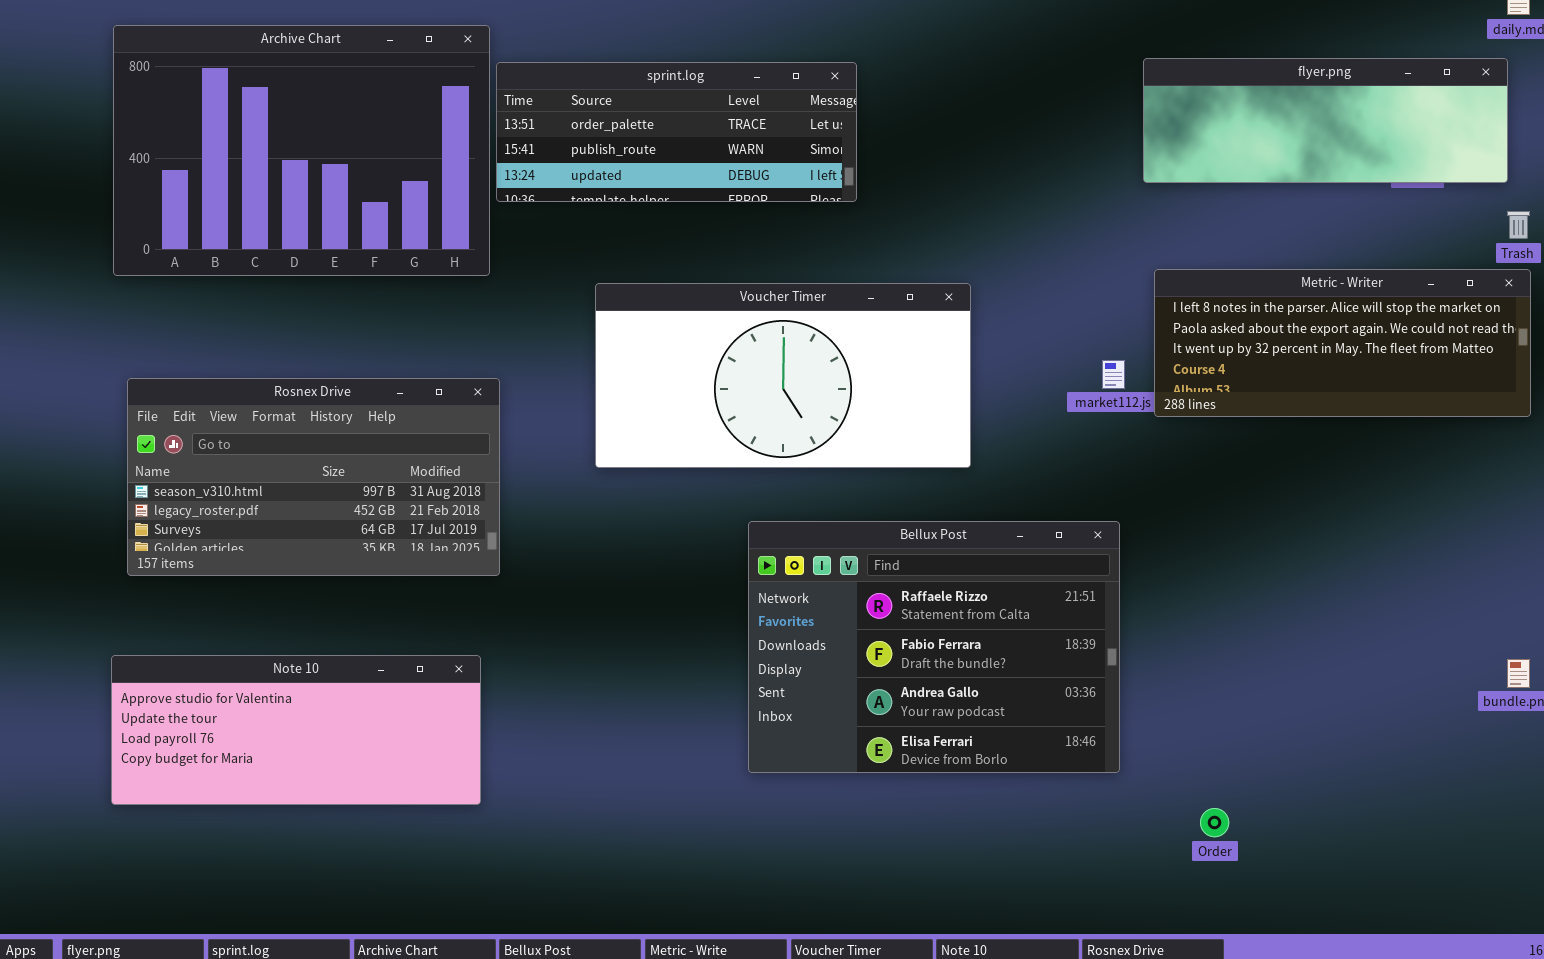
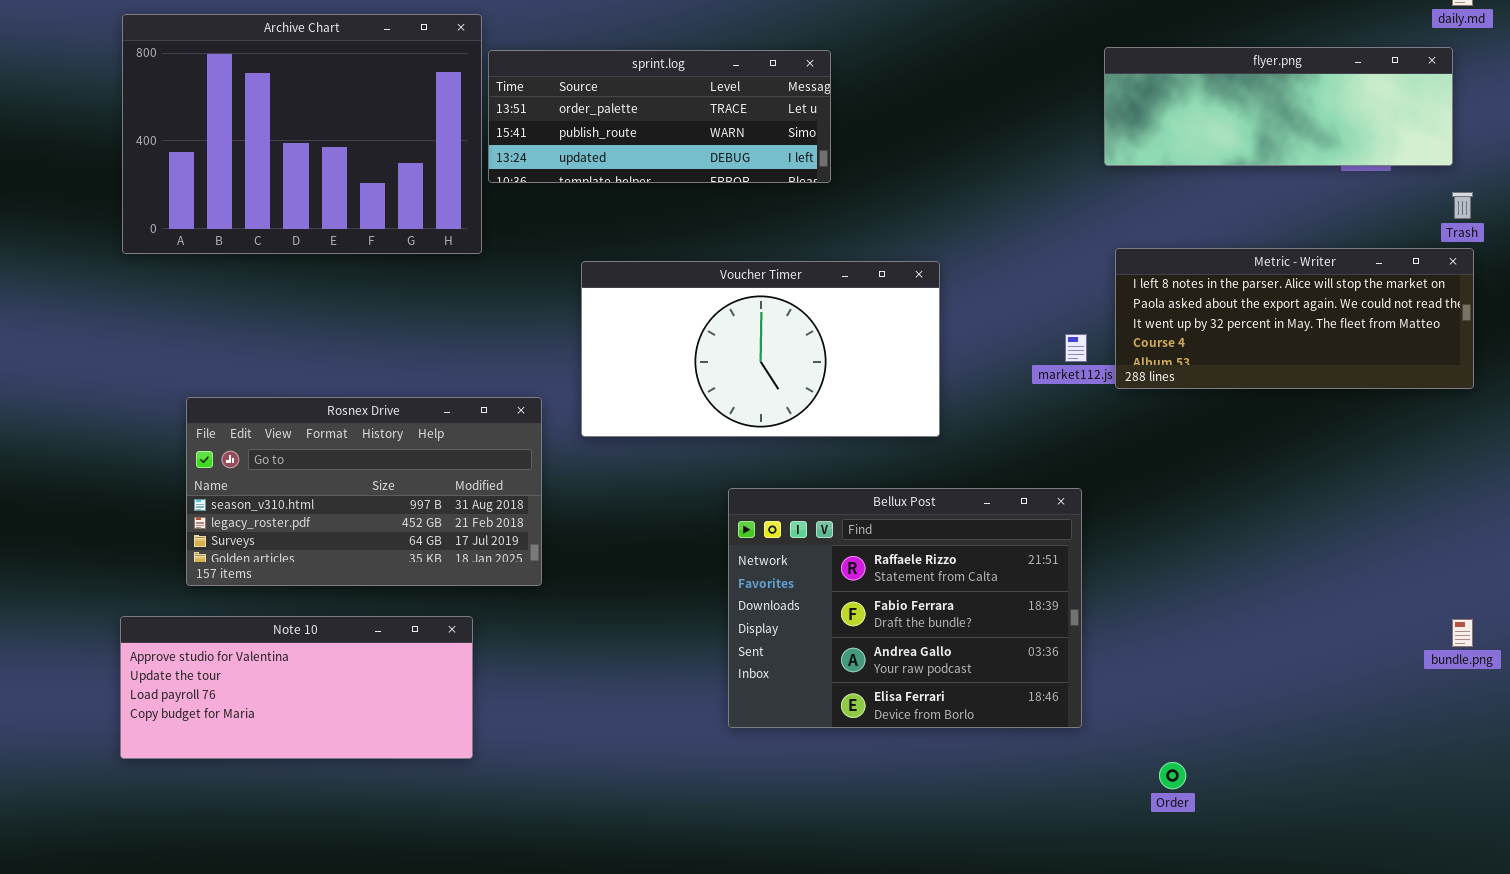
Rosnex Drive: [127,378,500,576] -> [186,397,542,586], moved

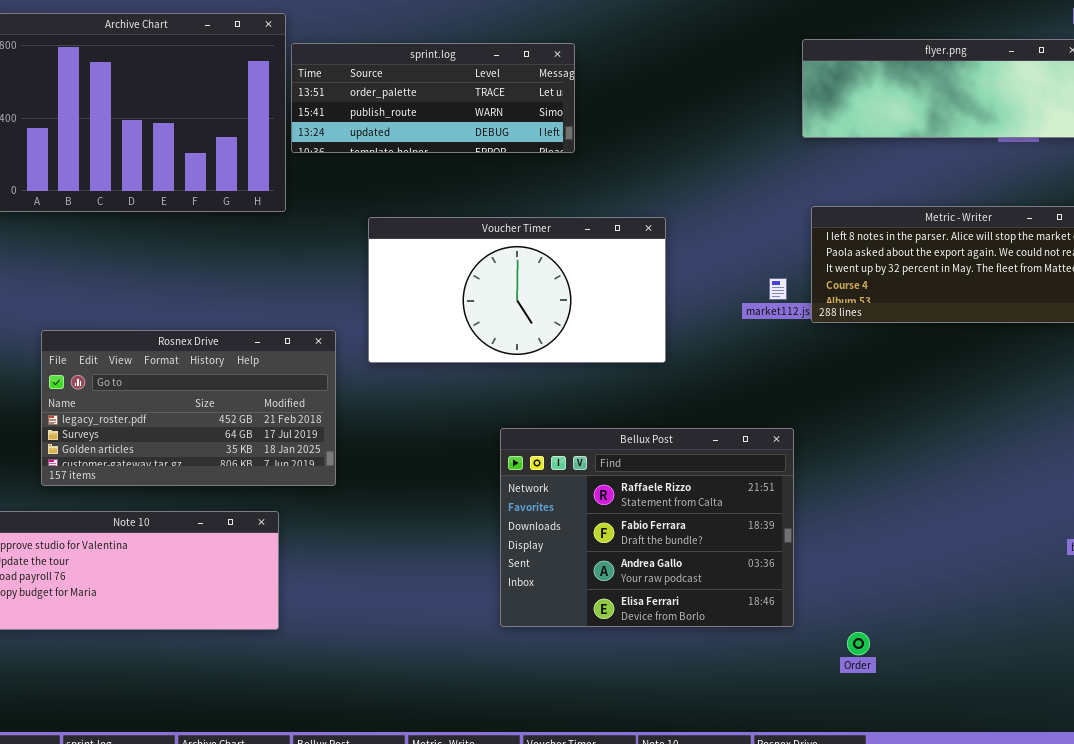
Rosnex Drive: [186,397,542,586] -> [41,330,336,486], scrolled down 1 row
Bellux Post: [728,488,1082,728] -> [500,428,794,627], moved

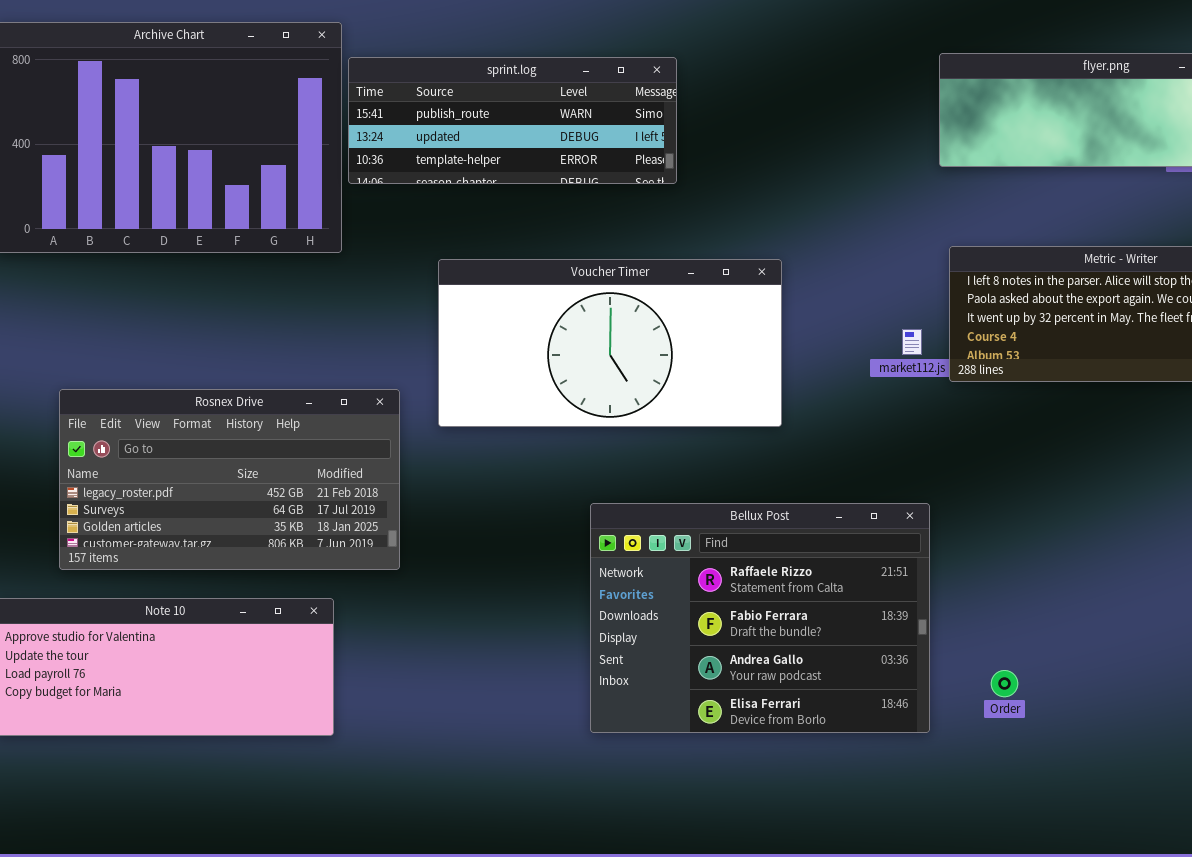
sprint.log: [291,43,575,153] -> [348,57,677,184], scrolled down 1 row
Order: [847,632,870,655] -> [991,670,1018,697], moved

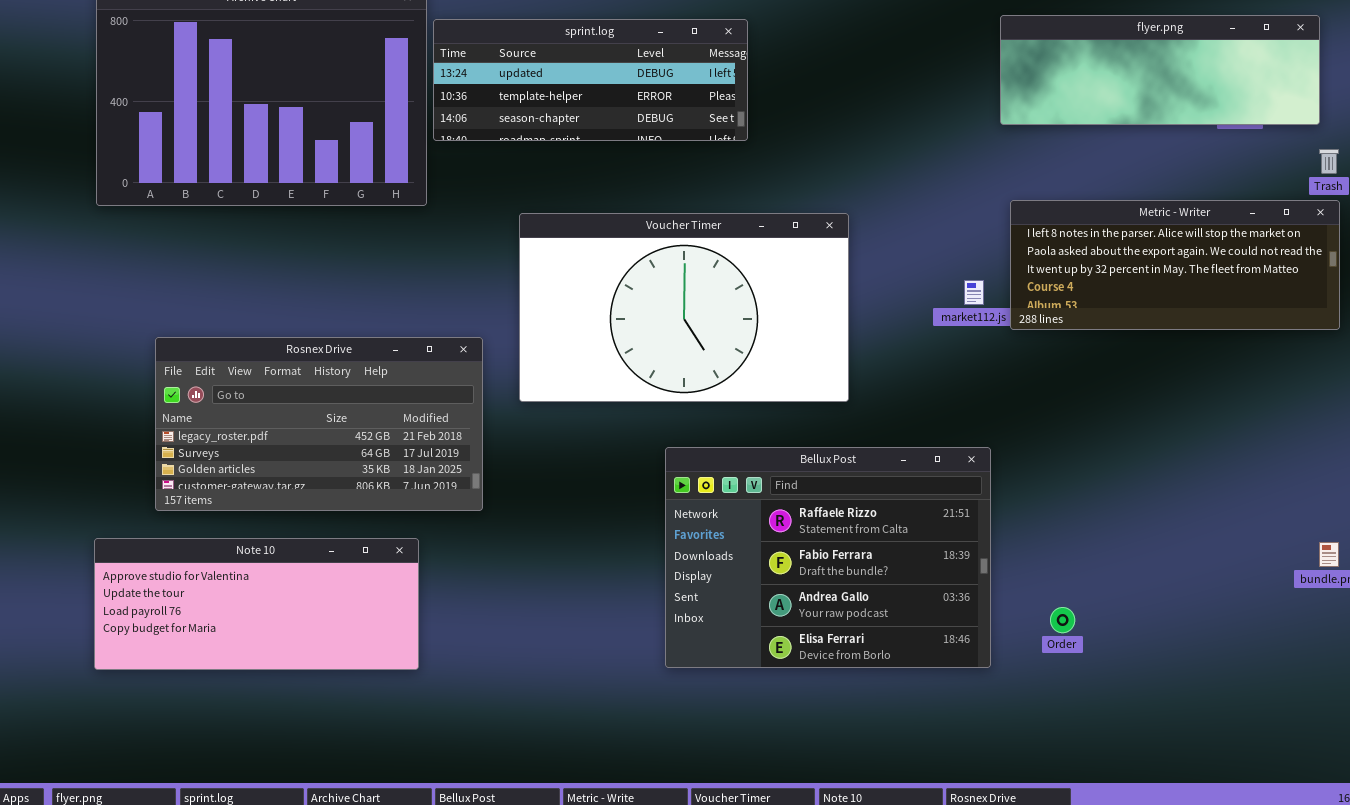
sprint.log: [348,57,677,184] -> [433,19,748,141], scrolled down 1 row
Voucher Timer: [438,259,782,427] -> [519,213,849,402], resized

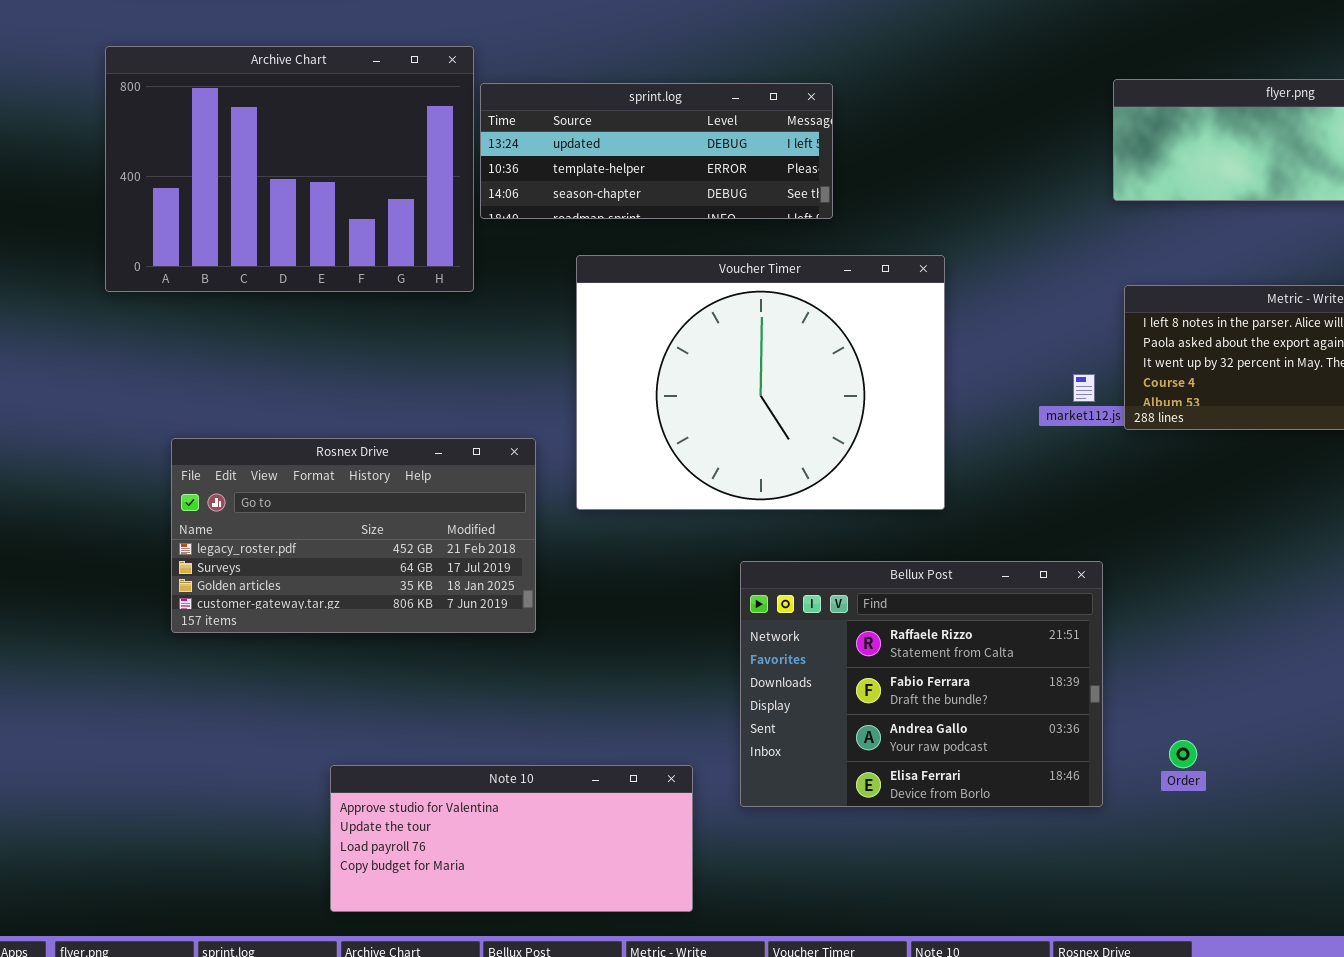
Voucher Timer: [519,213,849,402] -> [576,255,945,510], resized
Note 10: [94,538,419,670] -> [330,765,693,912], moved

